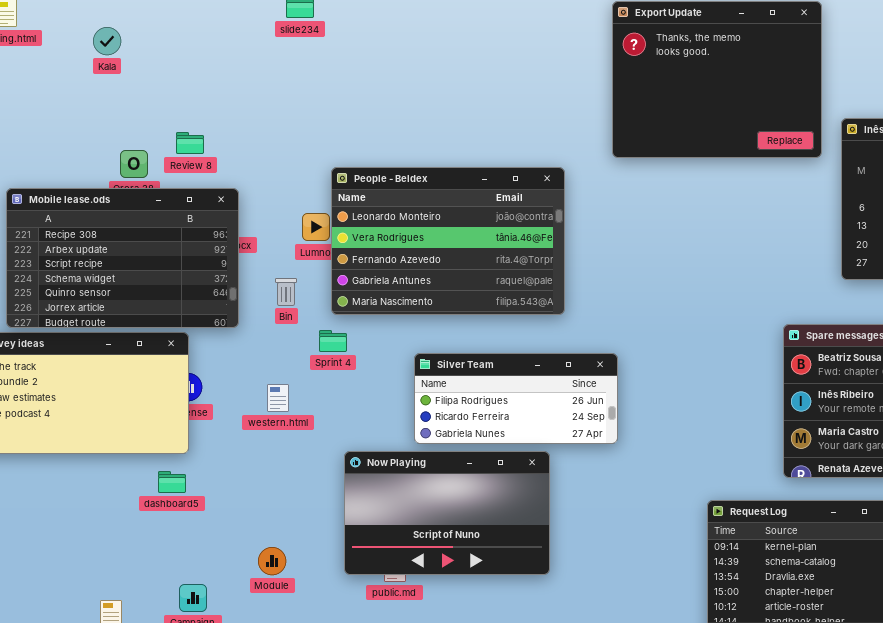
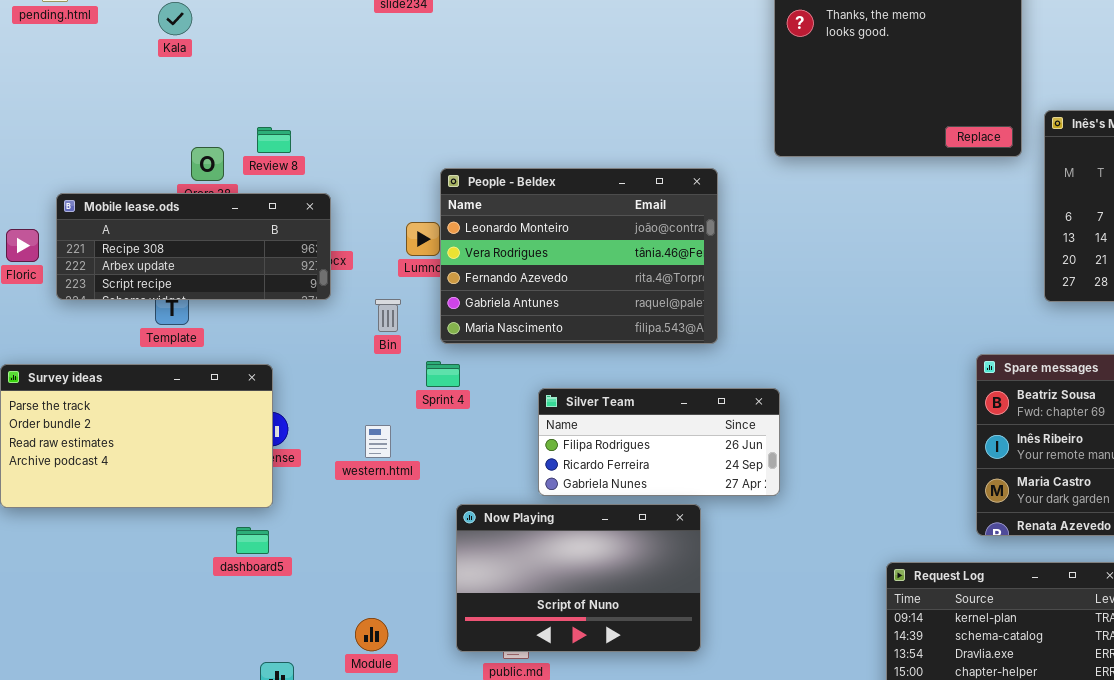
Mobile lease.ods: [6,188,239,328] -> [56,193,331,300], resized

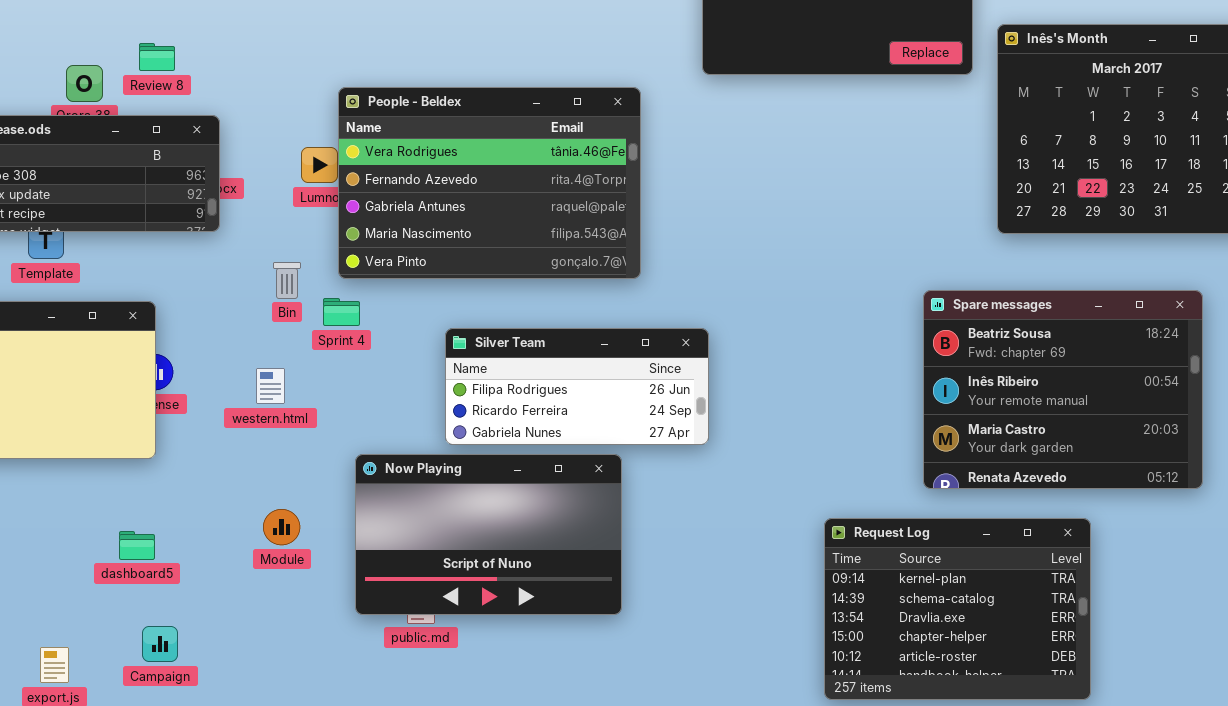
People - Beldex: [440,168,718,344] -> [338,87,641,279], scrolled down 1 row
Bin: [375,299,401,332] -> [273,262,301,299], moved
dashboard5: [236,527,269,554] -> [119,531,155,560], moved
Module: [355,618,388,651] -> [263,509,300,545], moved

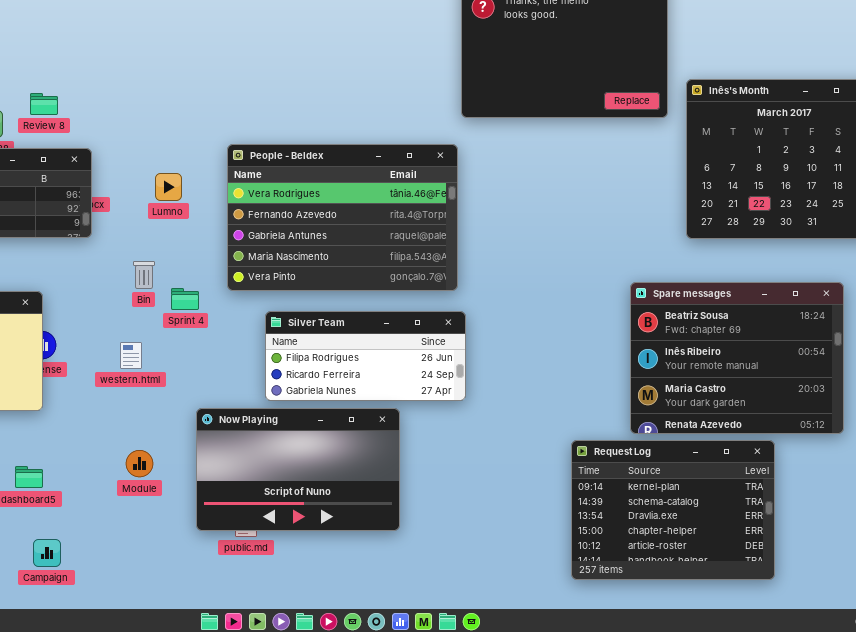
People - Beldex: [338,87,641,279] -> [227,144,458,291], moved
Request Log: [824,518,1091,700] -> [571,440,775,580], moved

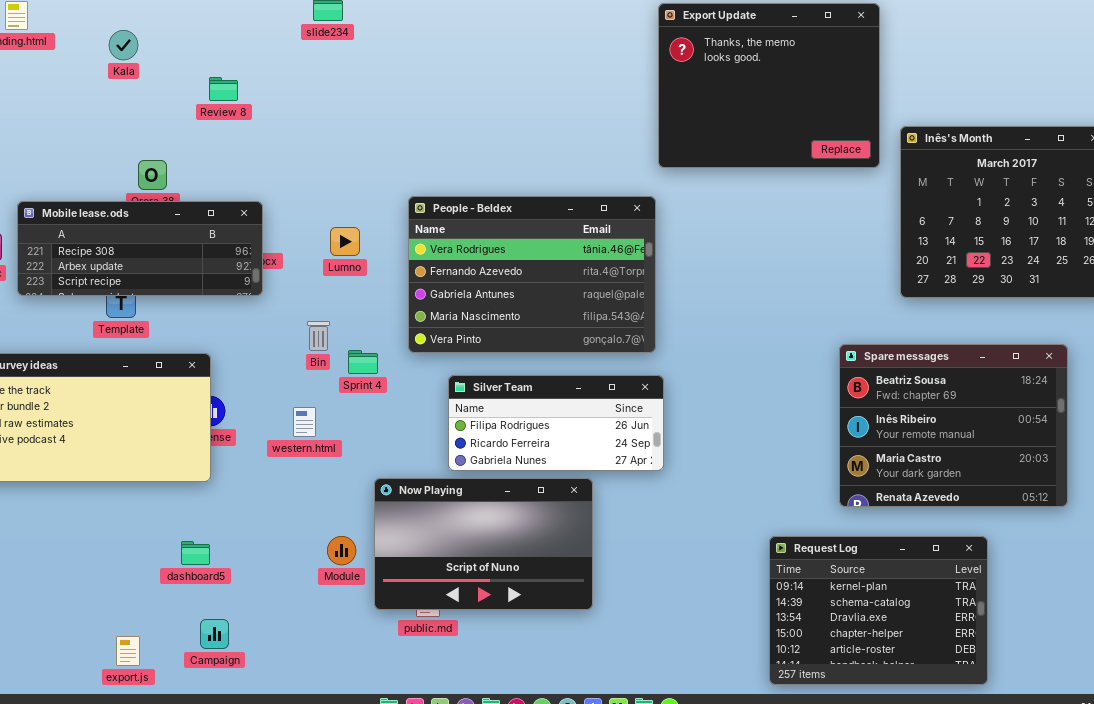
Review 8: [30,93,58,115] -> [209,77,238,101], moved
Request Log: [571,440,775,580] -> [769,536,988,685], moved
Module: [126,450,153,477] -> [327,536,356,565], moved

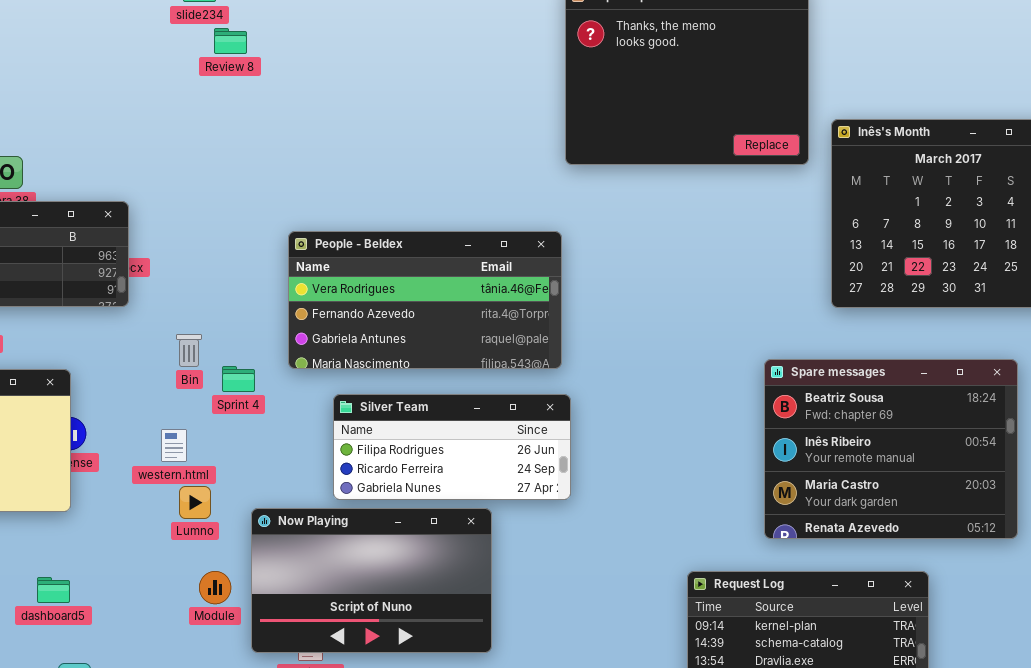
Review 8: [209,77,238,101] -> [214,28,247,54], moved
People - Beldex: [408,196,656,353] -> [288,231,562,369], resized
Lumno: [330,227,360,256] -> [179,486,211,519], moved

